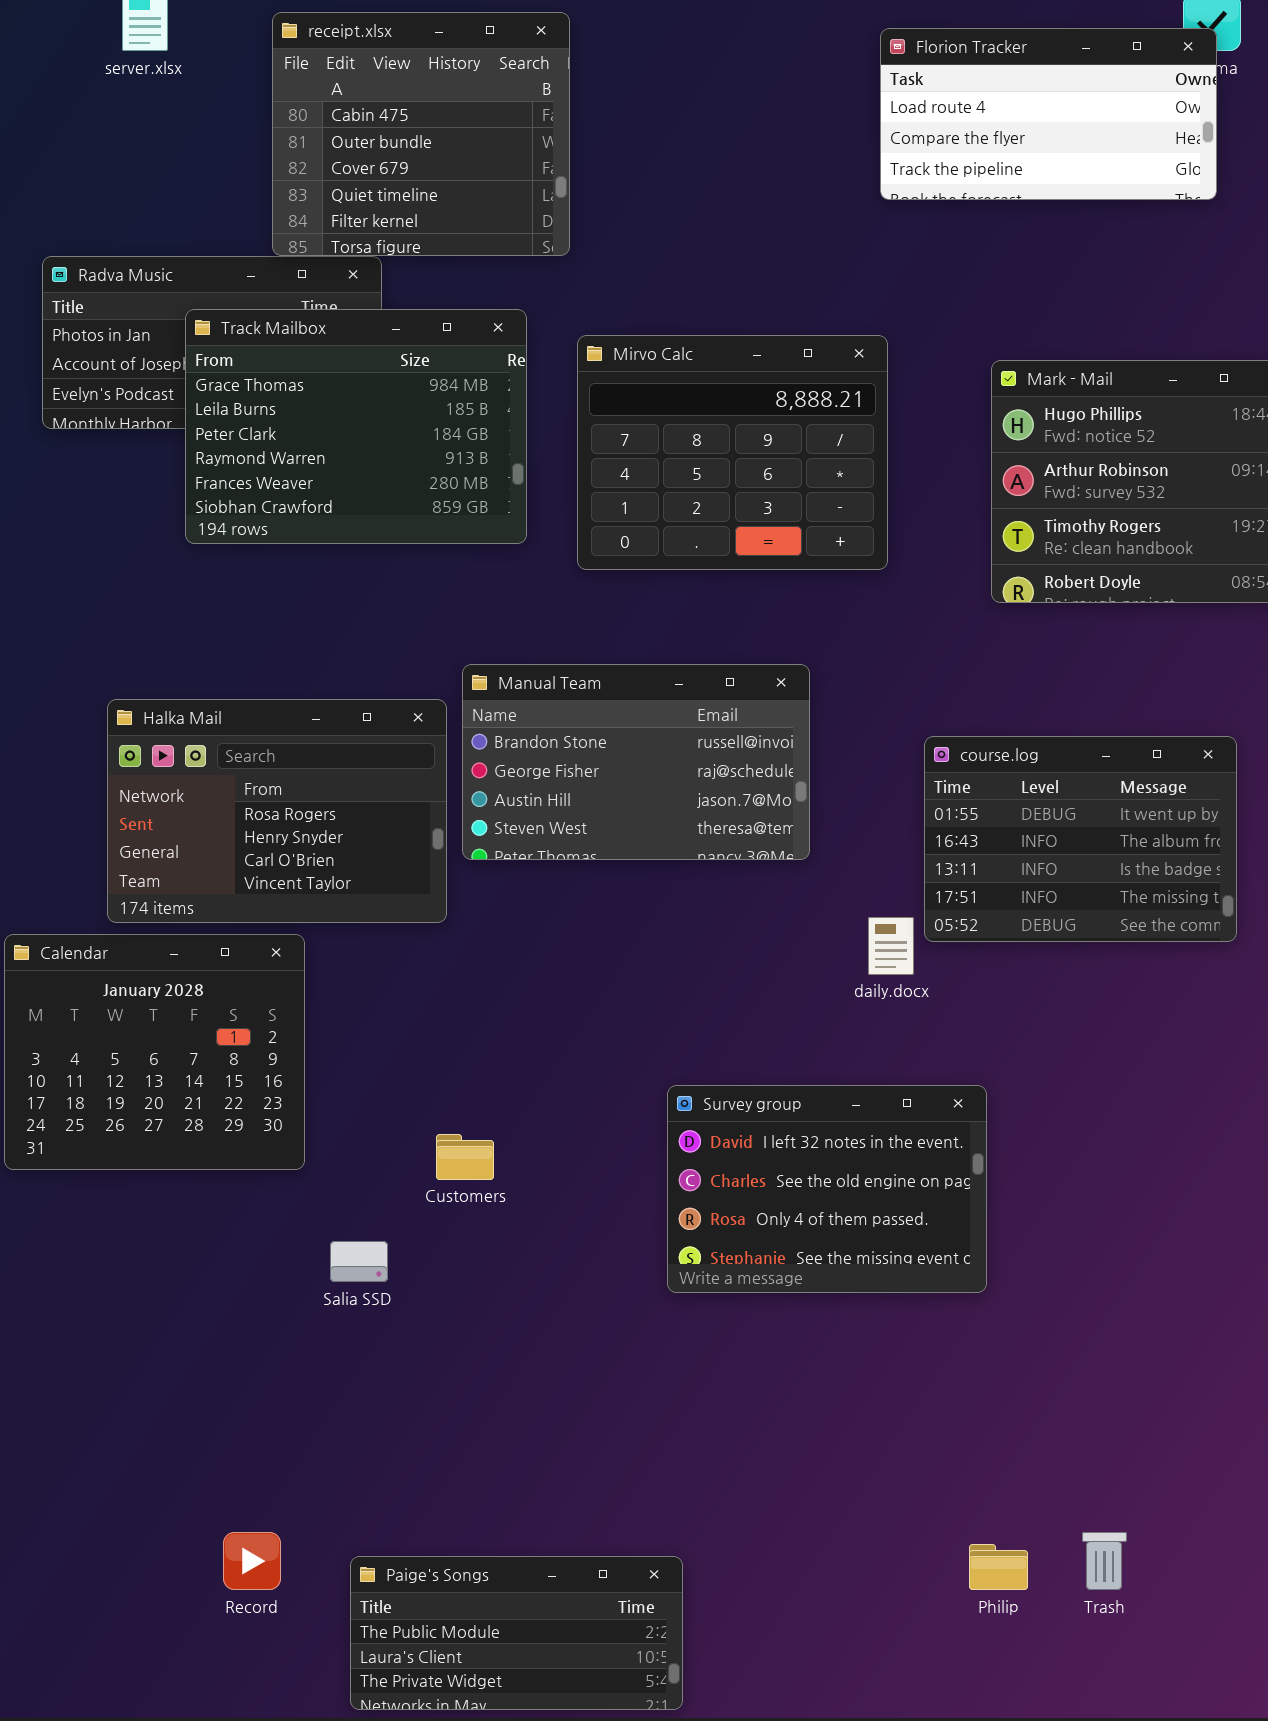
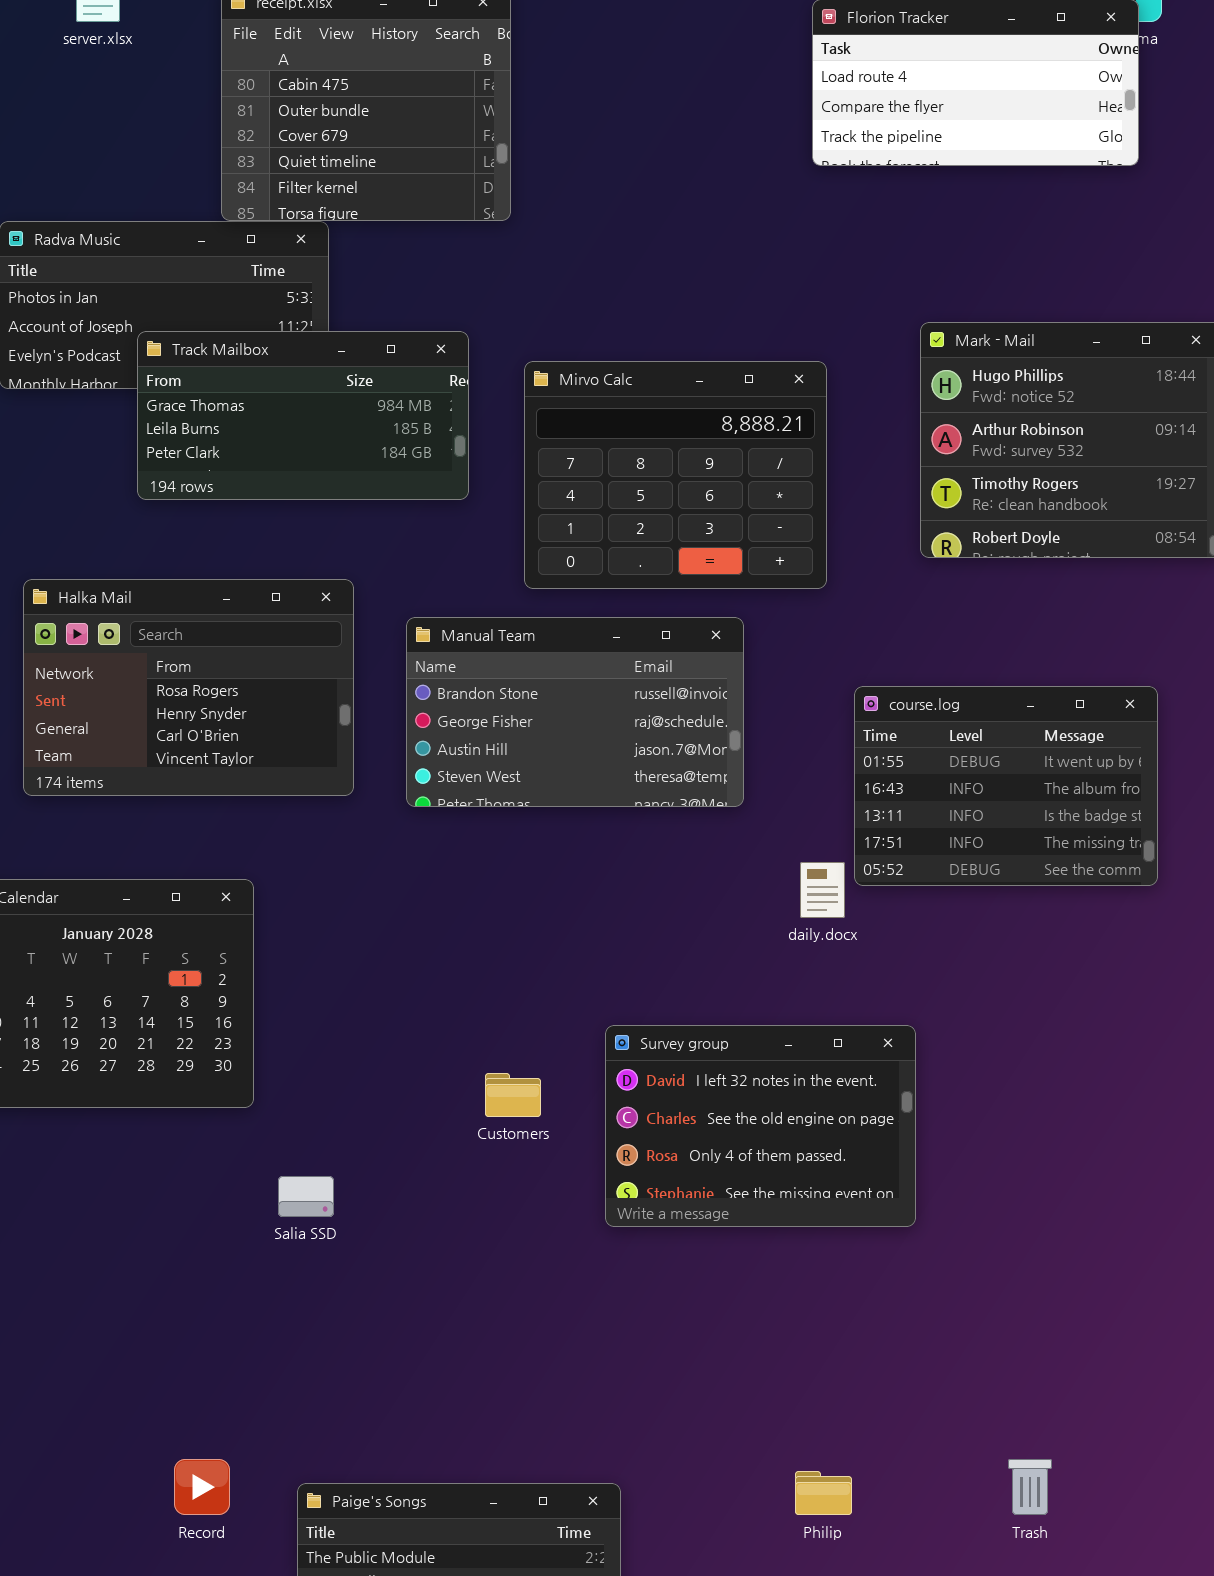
Track Mailbox: [185,309,527,544] -> [137,331,469,500], resized
Mirvo Calc: [577,335,888,570] -> [524,361,827,589], moved
Halka Mail: [107,699,447,923] -> [23,579,354,796], moved
Customers: [436,1134,494,1180] -> [485,1073,541,1117], moved
Philip: [969,1544,1028,1590] -> [795,1471,852,1515], moved

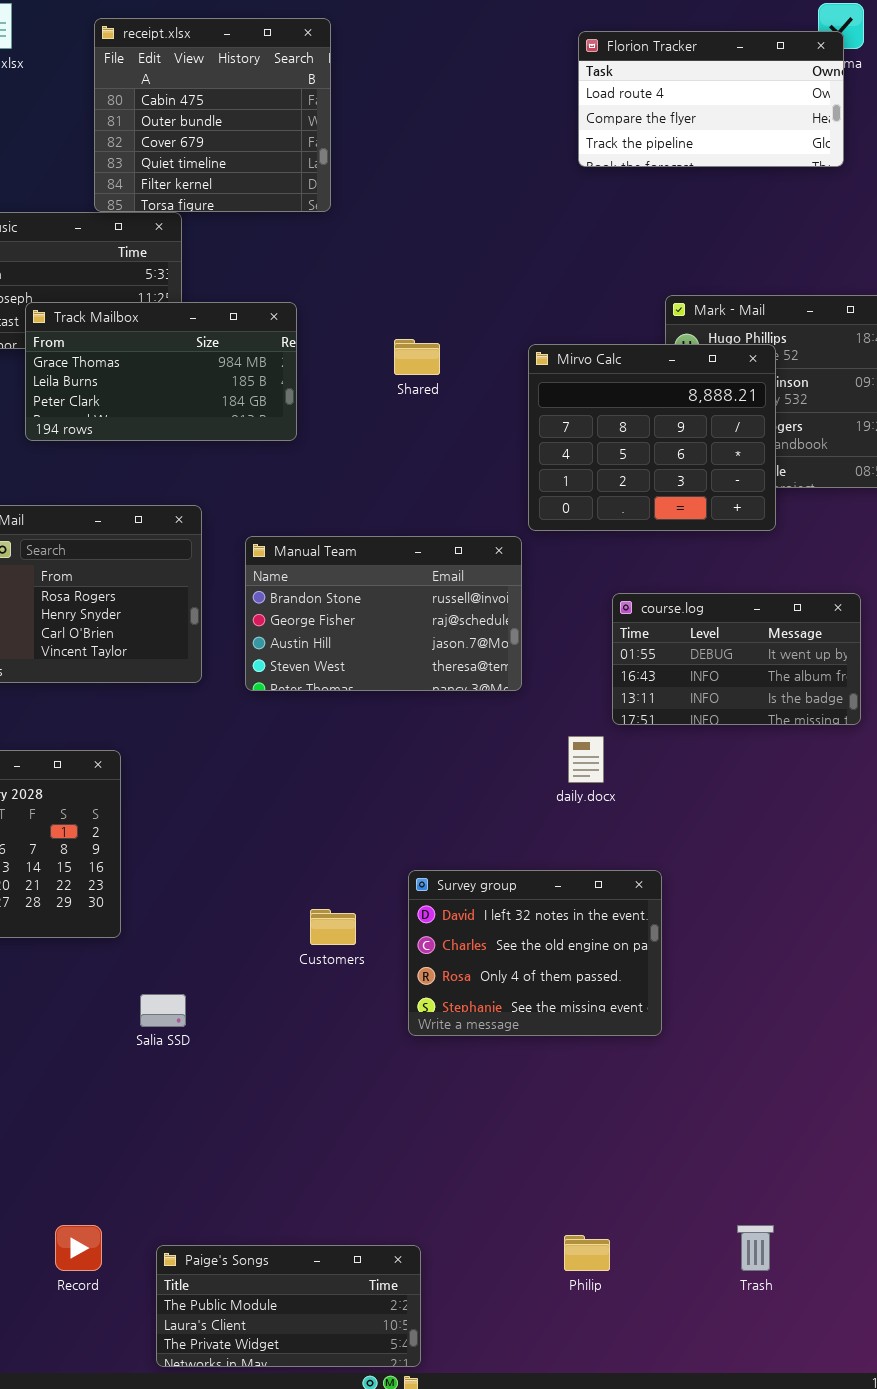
Mirvo Calc: [524,361,827,589] -> [528,344,776,531], moved
course.log: [854,686,1158,886] -> [612,593,861,725], resized

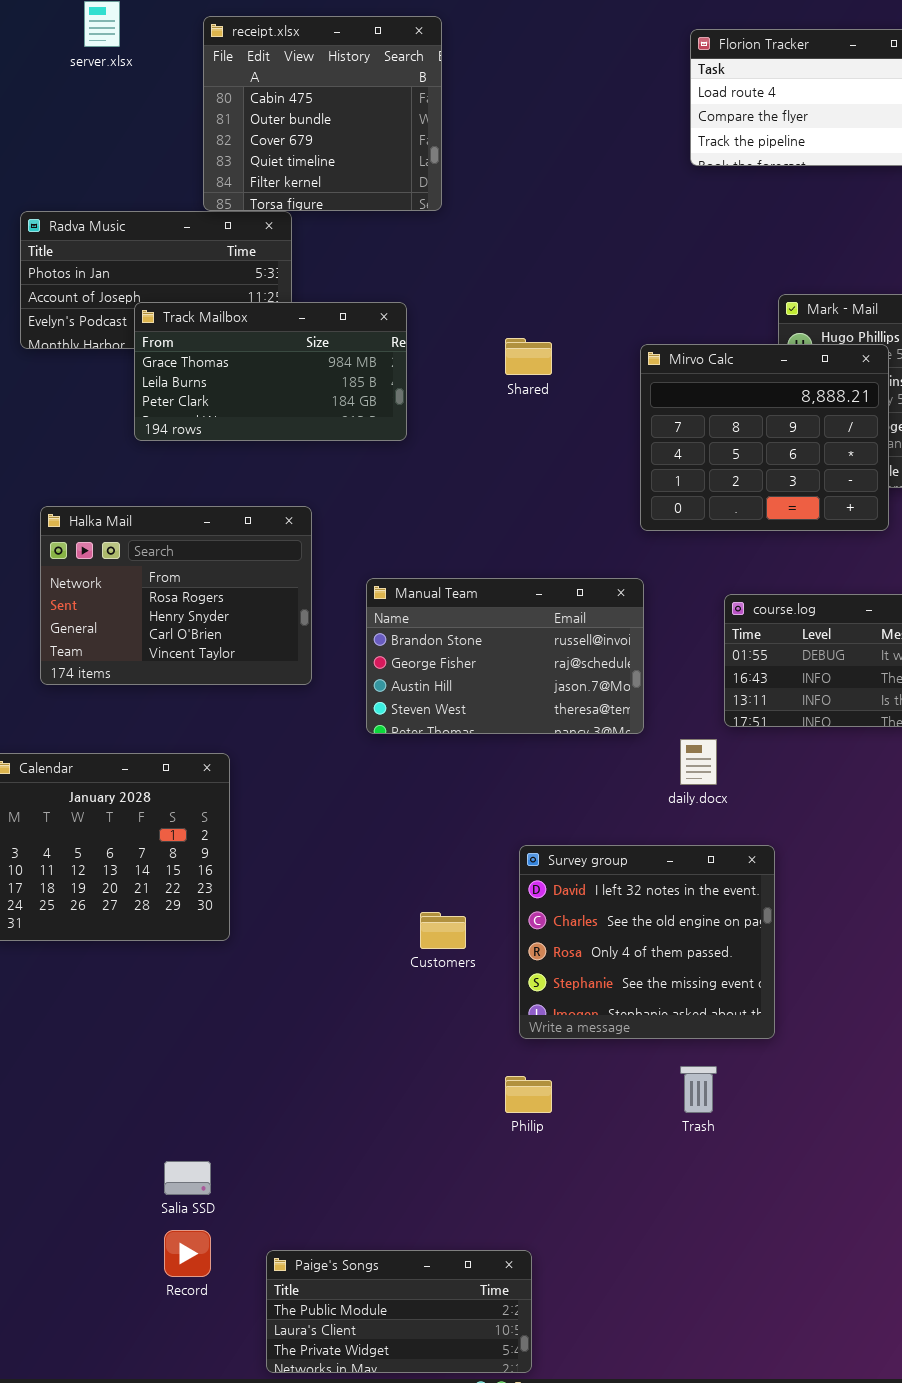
Manual Team: [245,536,522,691] -> [366,578,644,734], moved
Survey group: [408,870,662,1036] -> [519,845,775,1039], resized
Salia SSD: [140,994,186,1027] -> [164,1161,211,1195], moved
Trash: [737,1225,774,1271] -> [680,1066,717,1113], moved
Philip: [564,1235,610,1271] -> [505,1076,552,1113], moved

